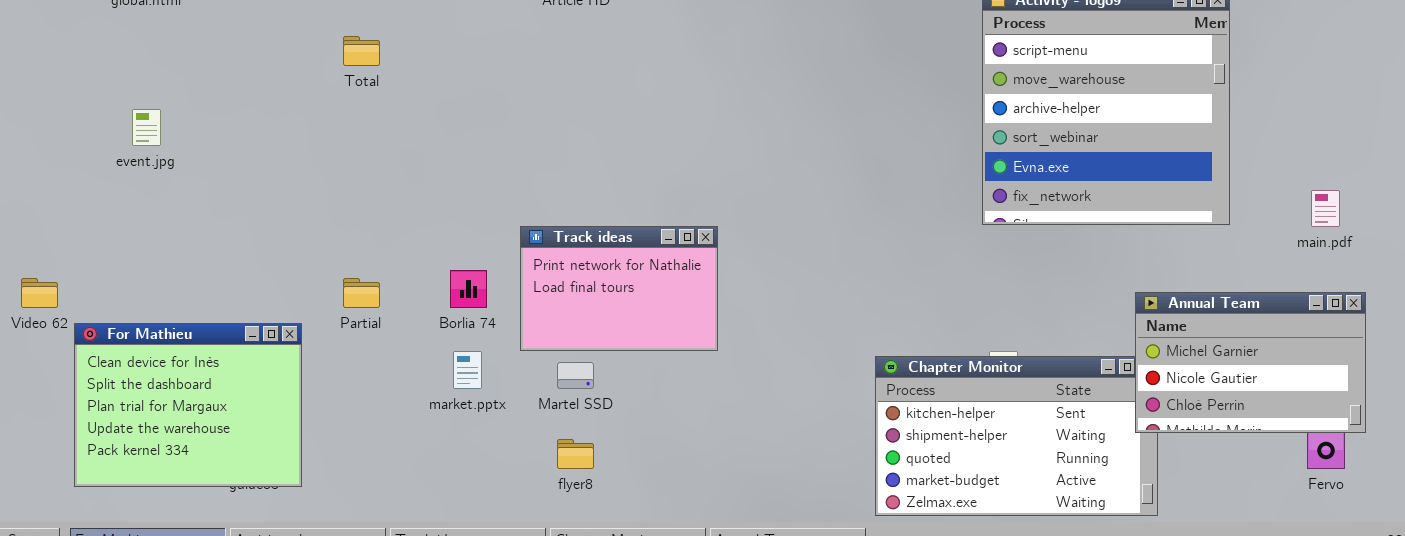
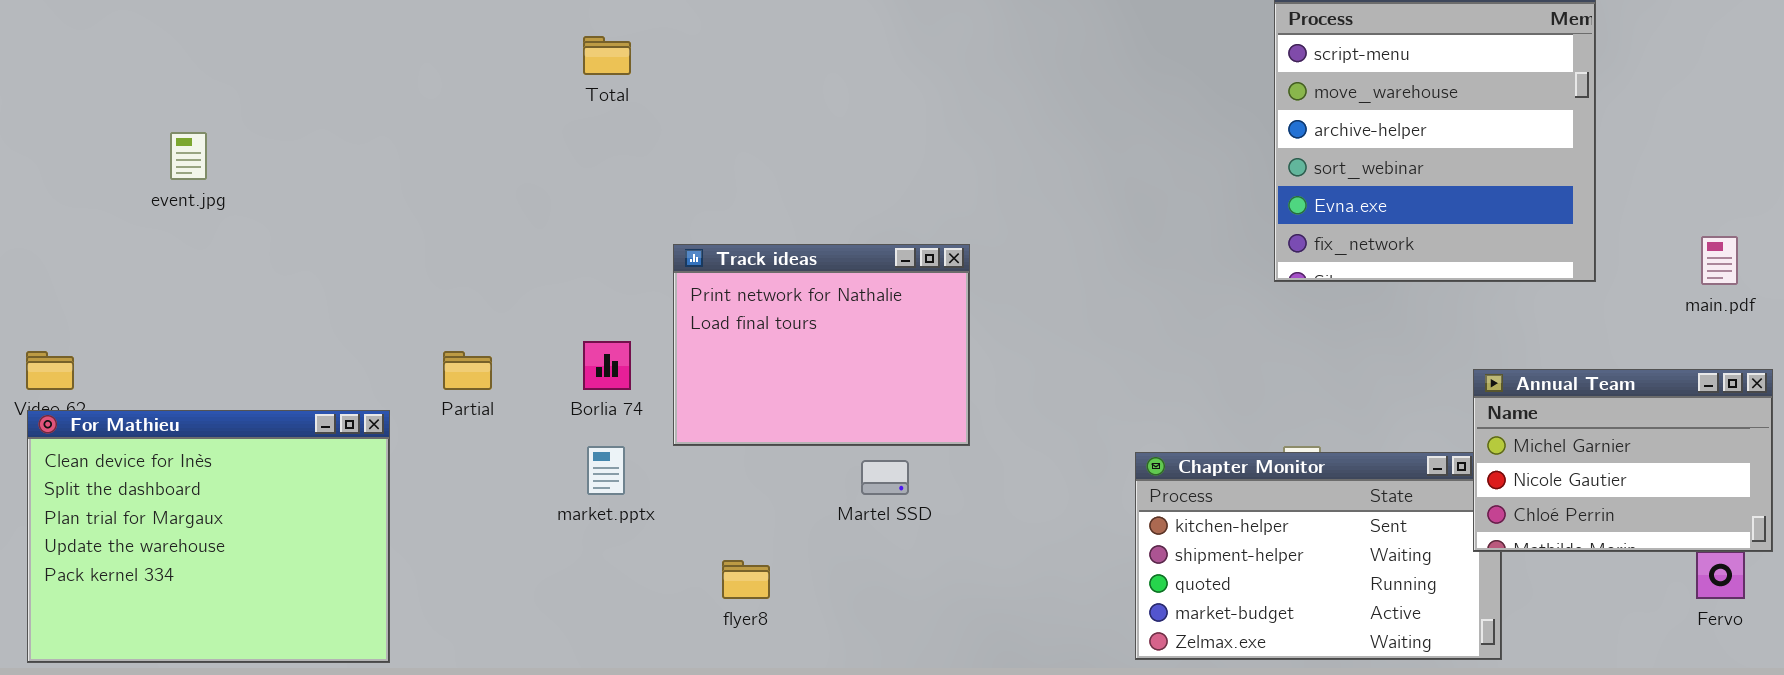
Total: [343,36,380,66] -> [583,36,631,75], moved
Track ideas: [520,226,718,351] -> [673,244,970,446], resized
For Mathieu: [74,323,302,487] -> [27,410,390,663], resized
Martel SSD: [557,362,594,389] -> [861,460,909,495], moved

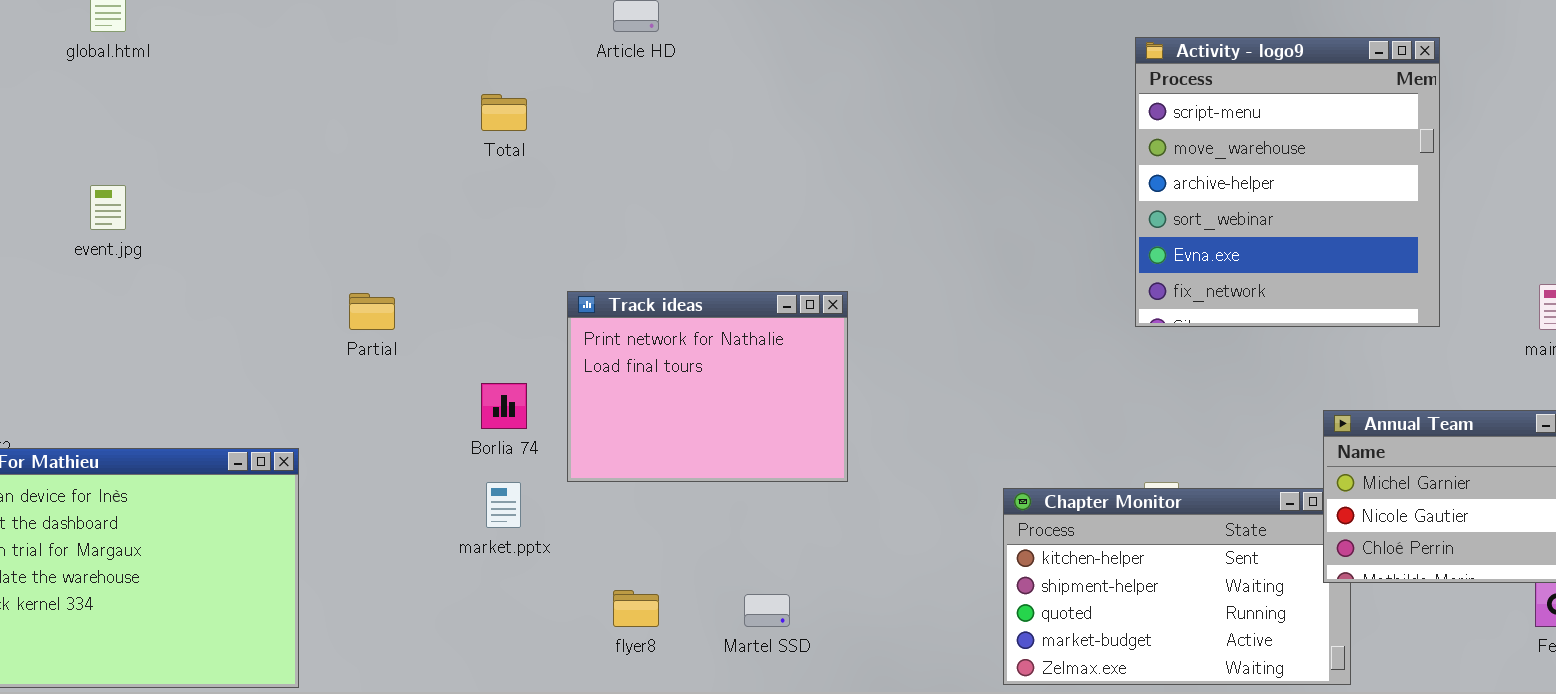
Partial: [443,351,492,390] -> [349,293,395,330], moved
Martel SSD: [861,460,909,495] -> [744,594,790,627], moved

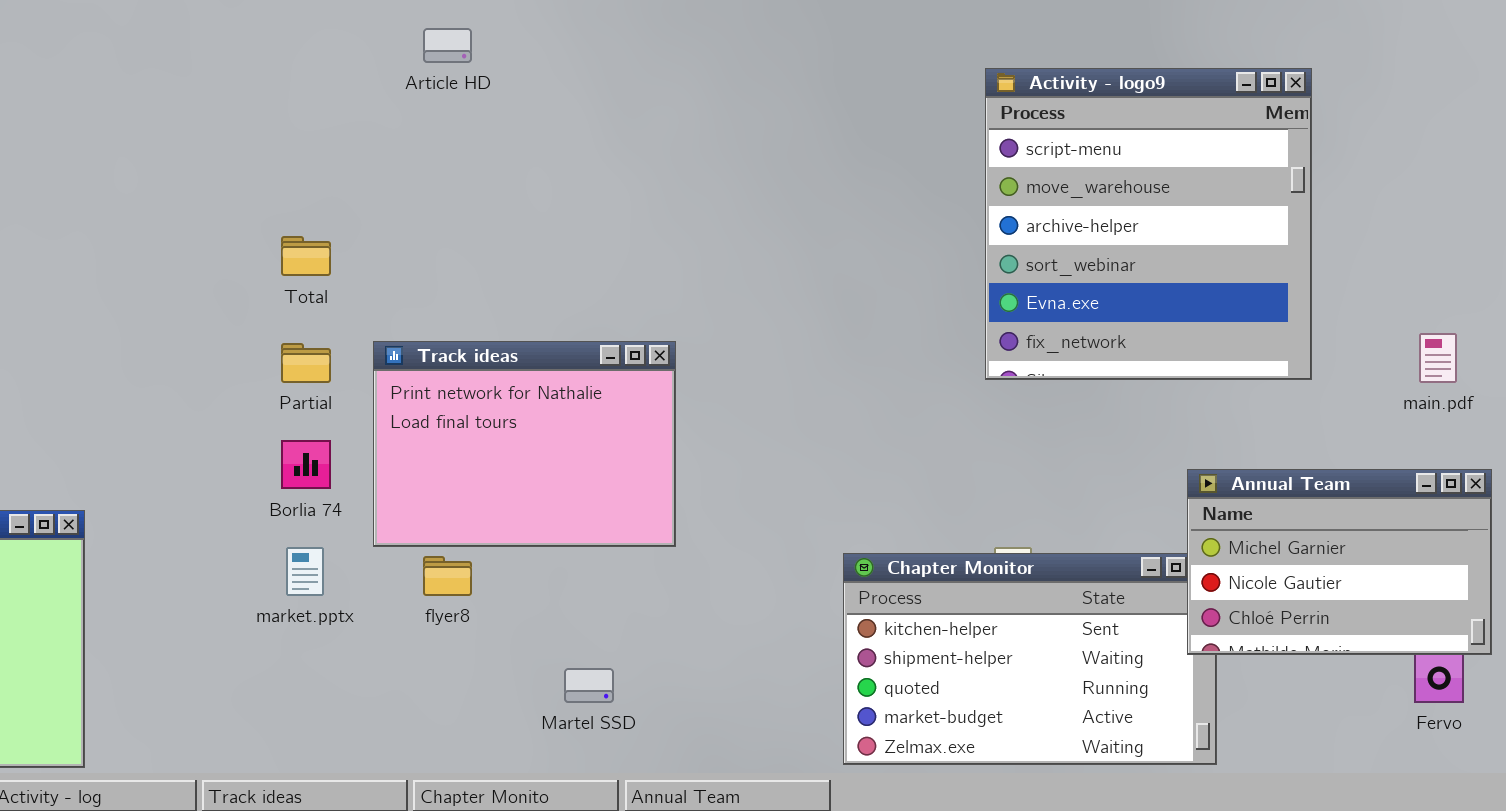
Total: [481,94,527,131] -> [281,236,331,276], moved
Partial: [349,293,395,330] -> [281,343,331,383], moved
flyer8: [613,590,659,627] -> [423,556,472,596], moved

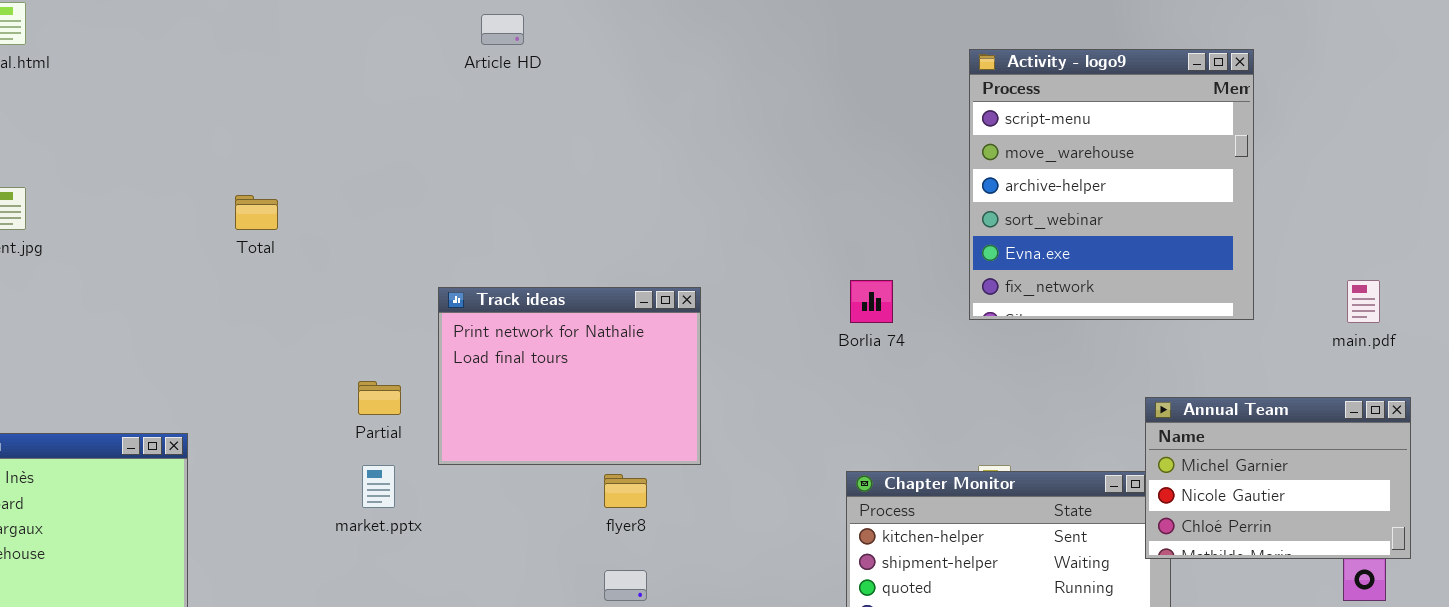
Total: [281,236,331,276] -> [235,195,278,230], moved
Partial: [281,343,331,383] -> [358,381,401,415], moved
Borlia 74: [281,440,331,489] -> [850,280,893,323], moved
flyer8: [423,556,472,596] -> [604,474,647,508], moved

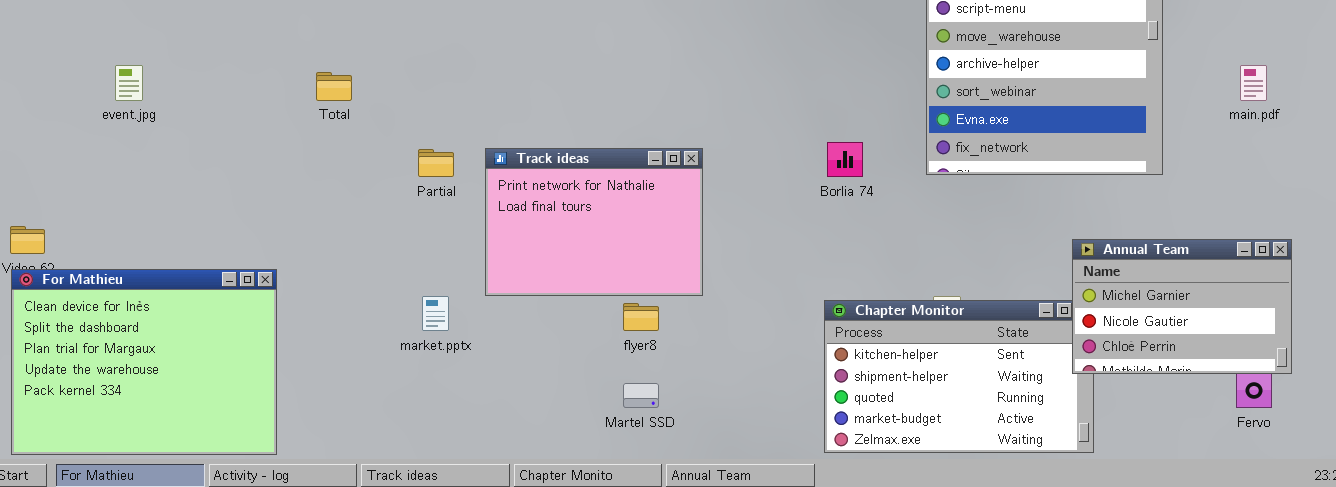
main.pdf: [1347,280,1380,323] -> [1240,65,1267,101], moved
Partial: [358,381,401,415] -> [418,149,454,177], moved

